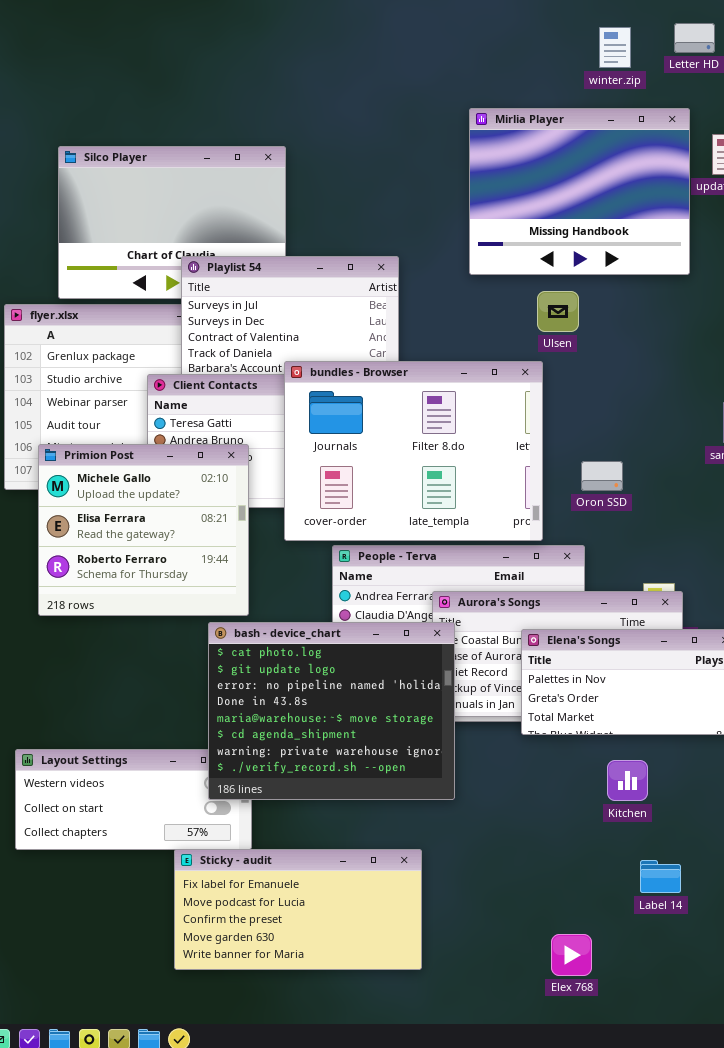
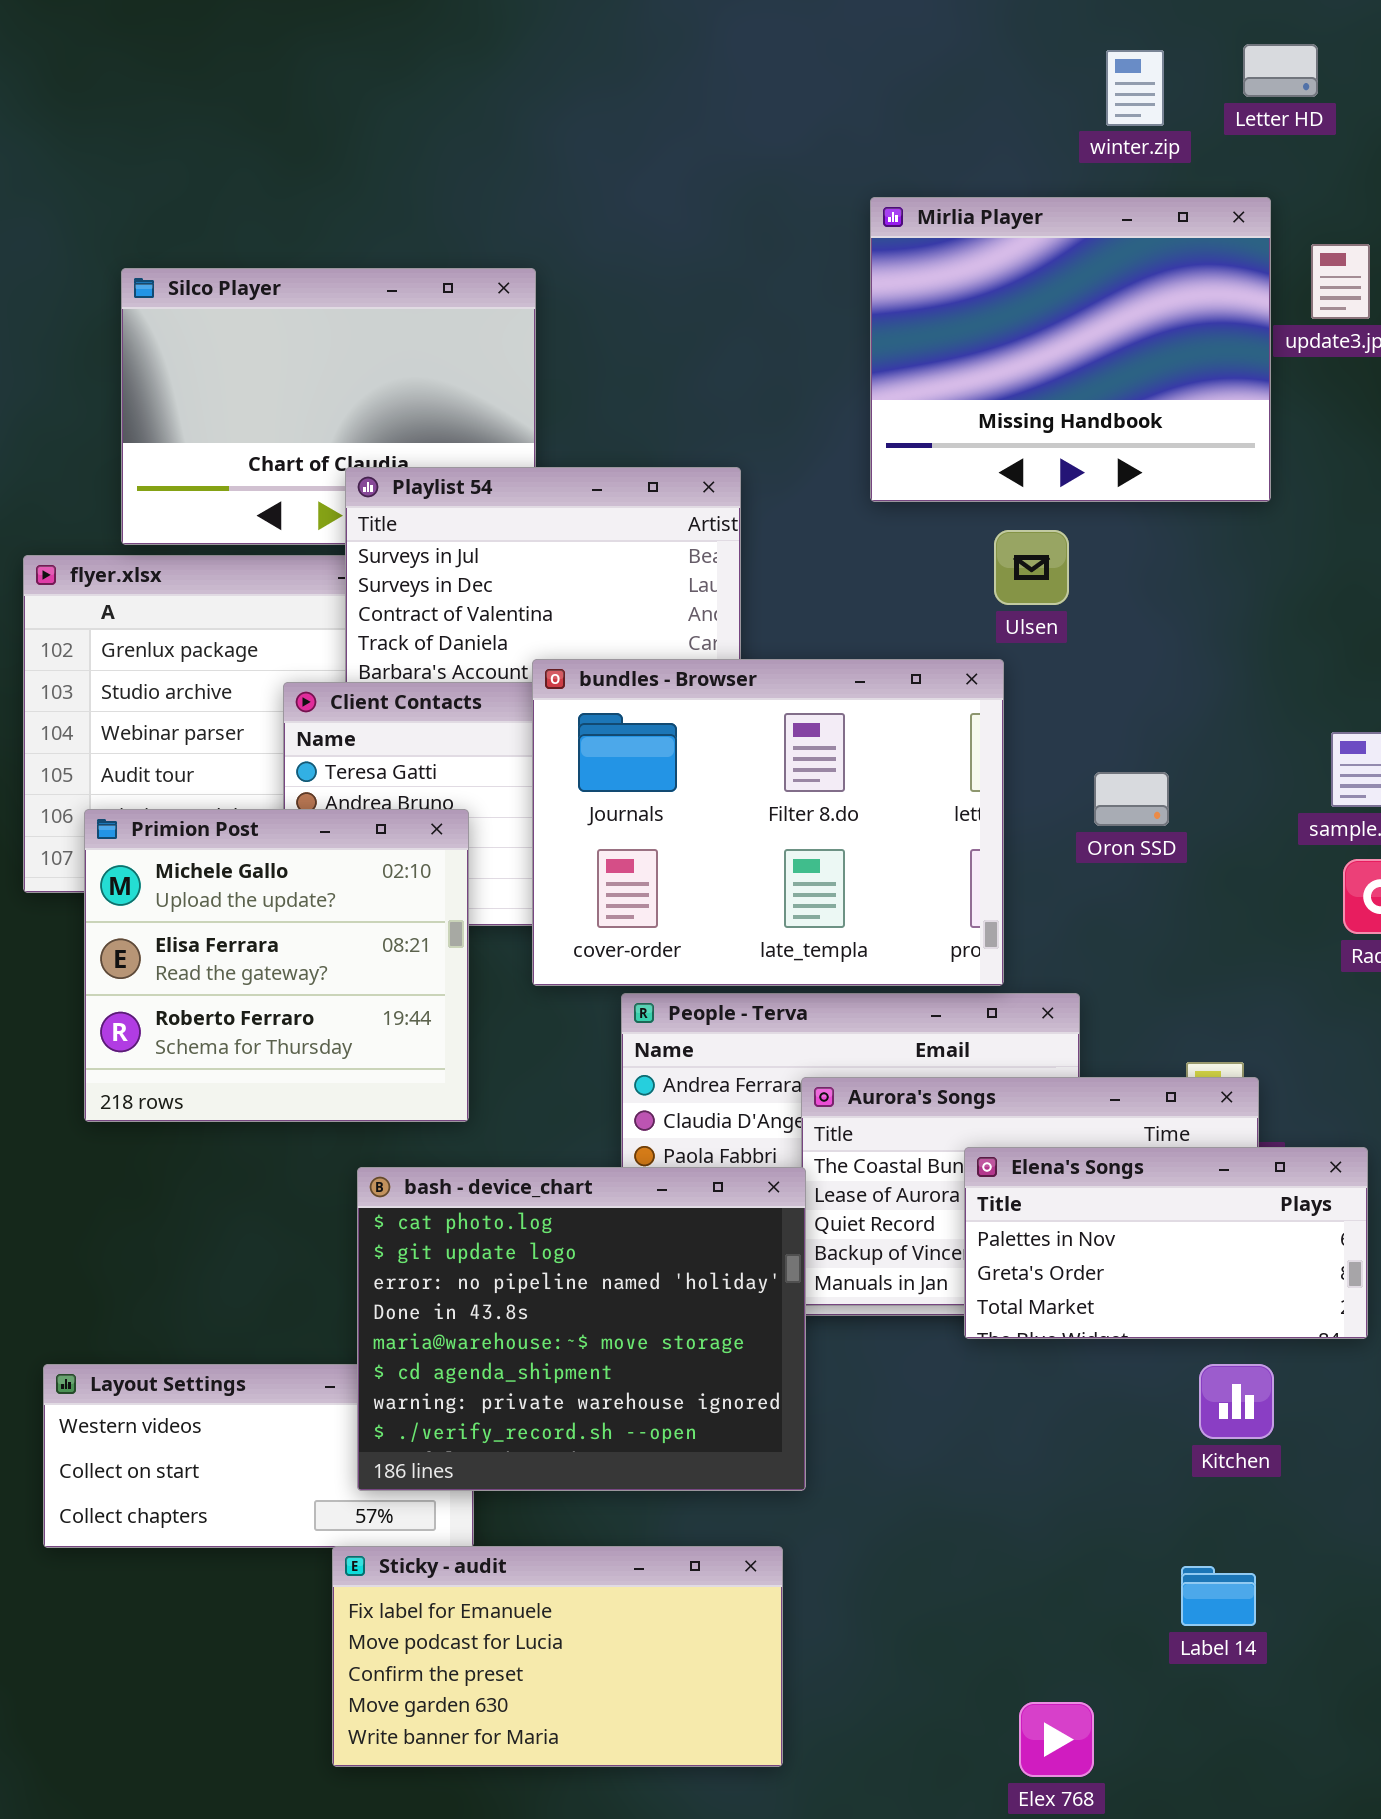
Oron SSD: [581,461,623,491] -> [1094,772,1169,826], moved
bash - device_chart: [208,622,455,800] -> [357,1167,806,1491], moved
Kitchen: [607,760,648,801] -> [1199,1364,1274,1439], moved

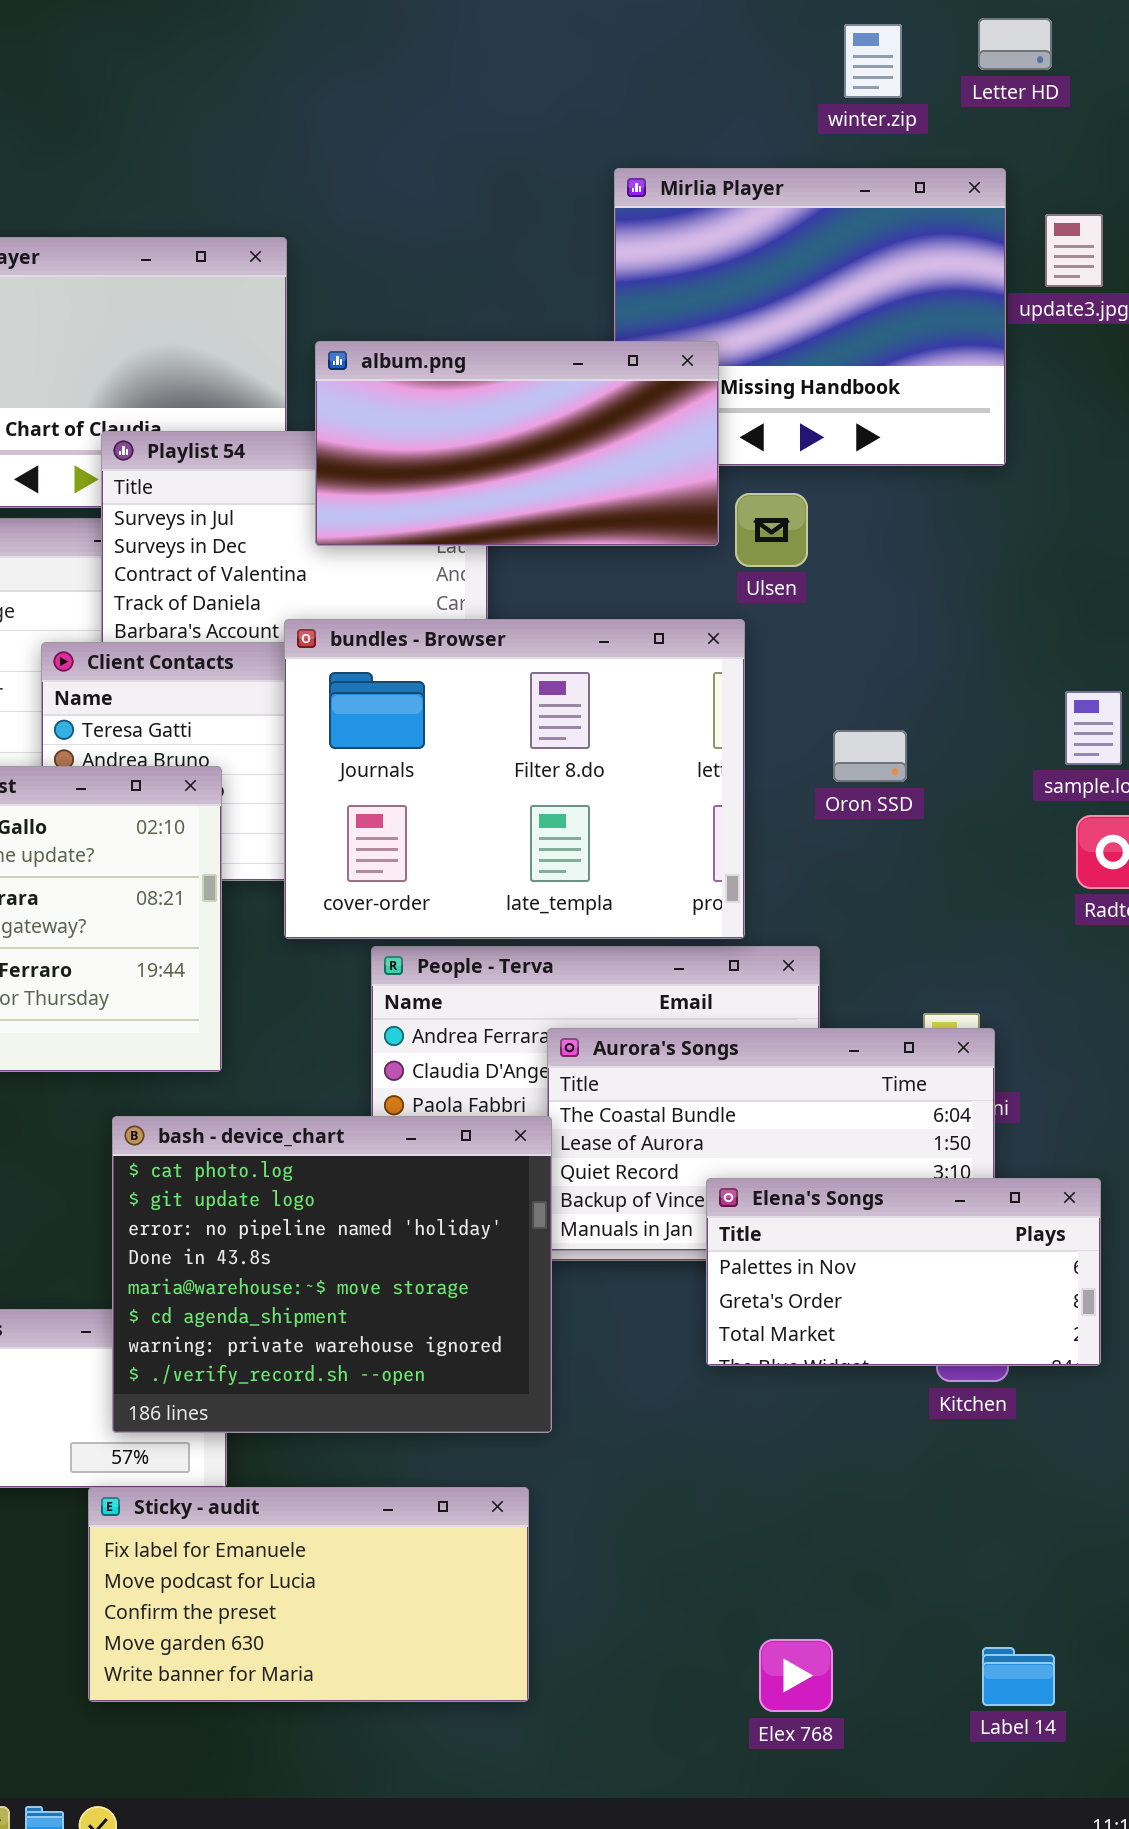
album.png: none -> [315,341,719,546], opened
Elena's Songs: [964,1147,1368,1339] -> [706,1178,1101,1366], moved
Label 14: [1181,1566,1256,1626] -> [982,1647,1055,1706], moved

